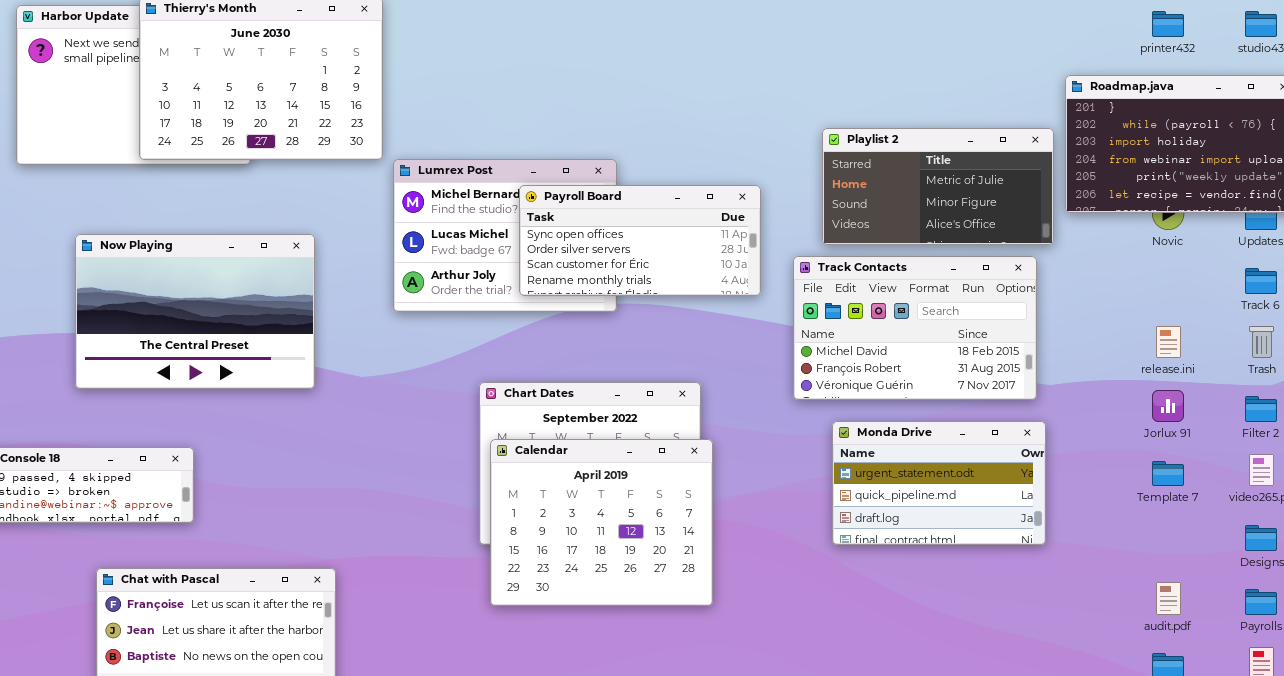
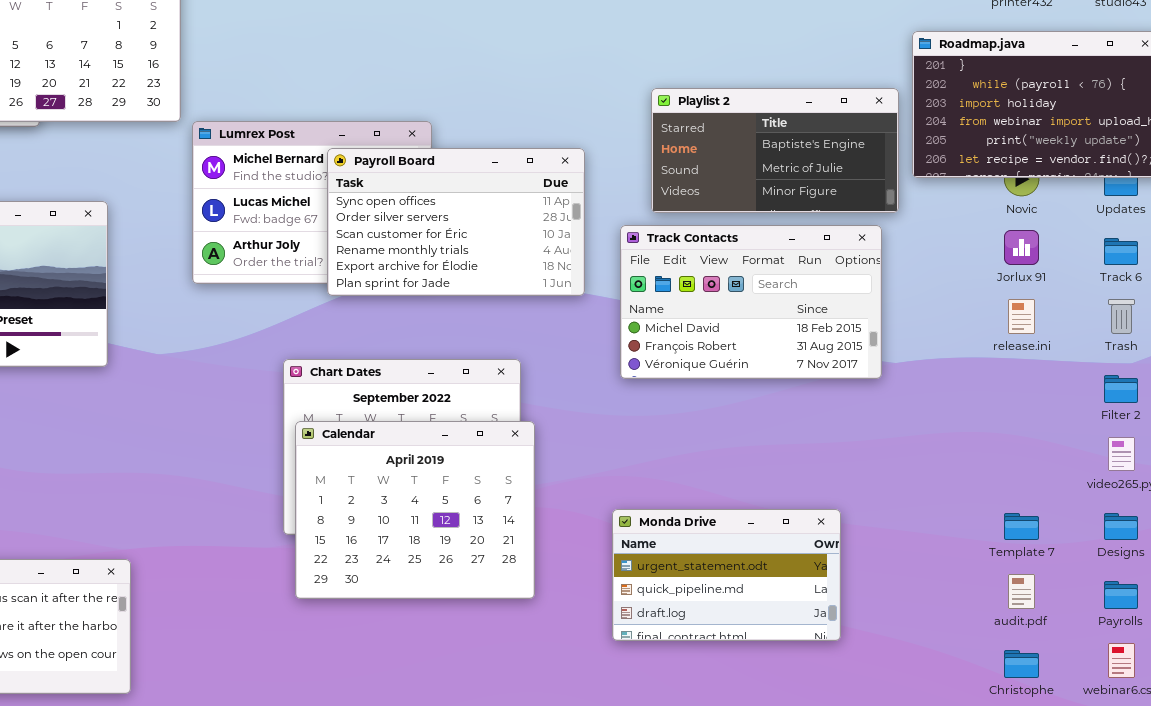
Playlist 2: [822,128,1054,245] -> [651,88,899,213], scrolled up 1 row
Payroll Board: [519,185,761,296] -> [327,148,585,296], resized
Jorlux 91: [1152,390,1184,422] -> [1004,230,1039,265], moved
Monda Drive: [832,421,1046,545] -> [612,509,841,641], moved
Template 7: [1152,461,1184,486] -> [1004,513,1039,540], moved

